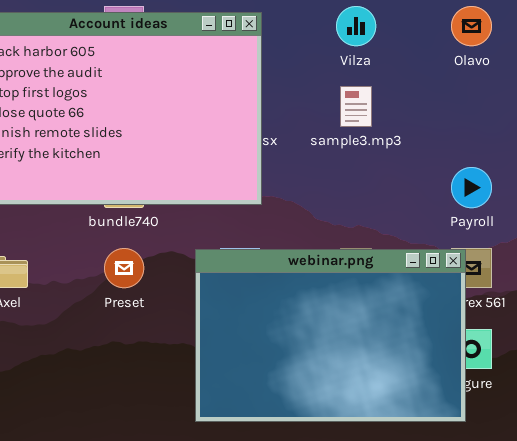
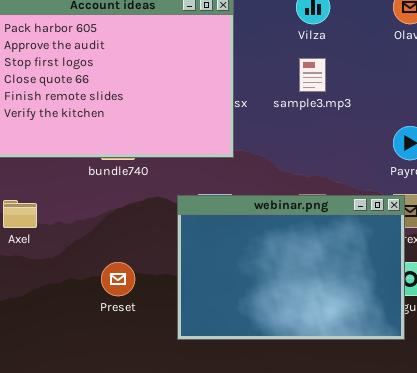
Preset: [104,248,144,288] -> [101,262,135,296], moved

